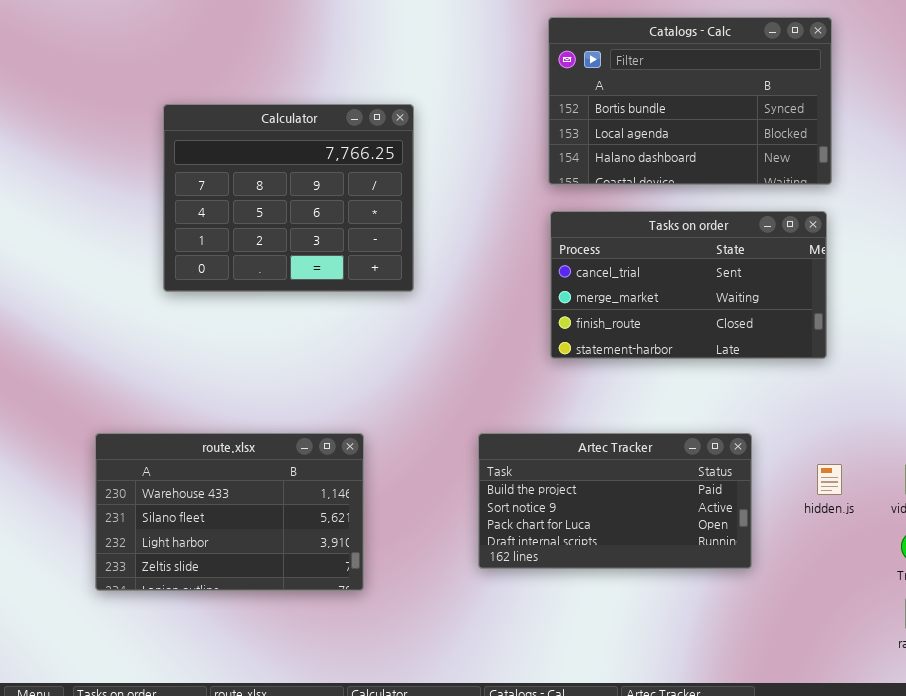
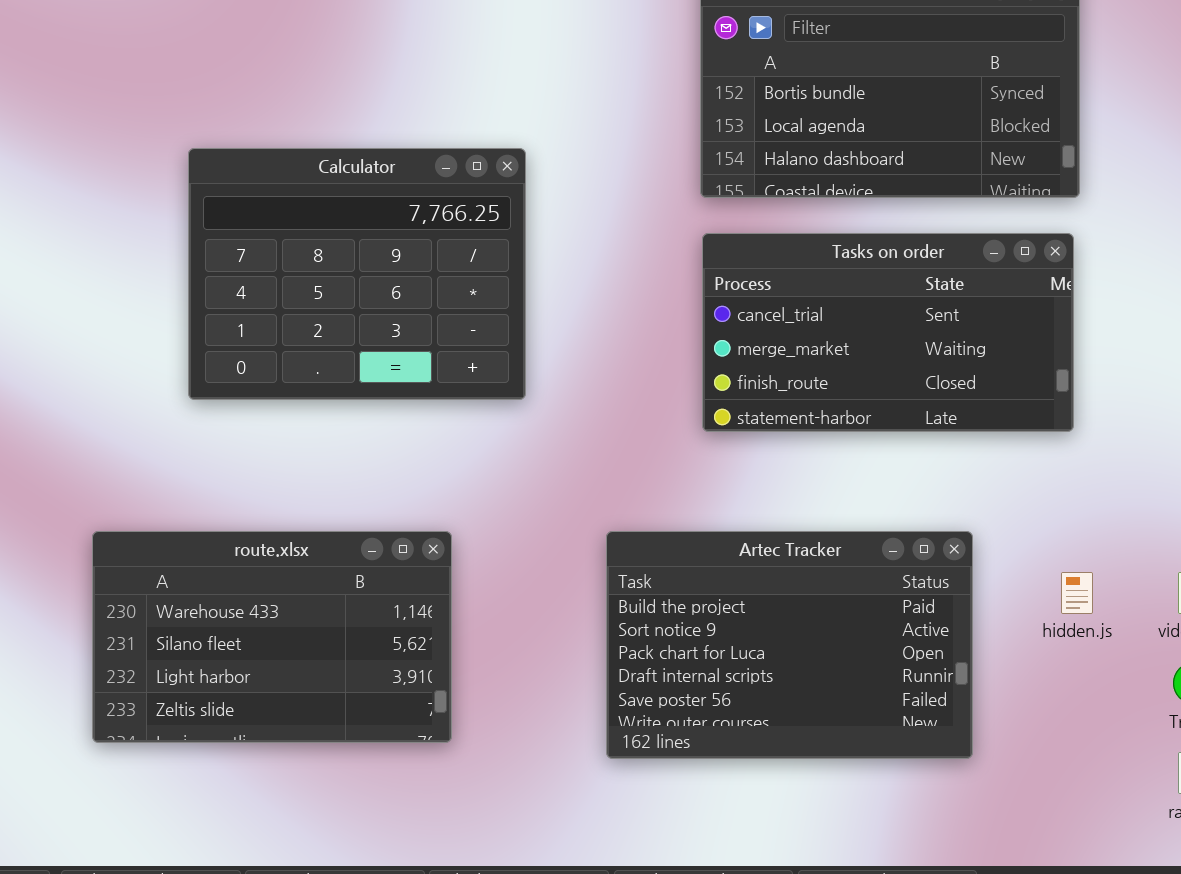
Calculator: [163,104,414,292] -> [188,148,526,400], moved
Artec Tracker: [478,433,752,569] -> [606,531,973,759], resized

